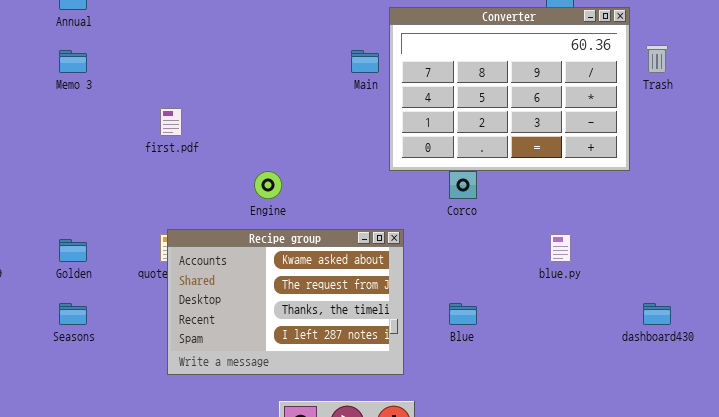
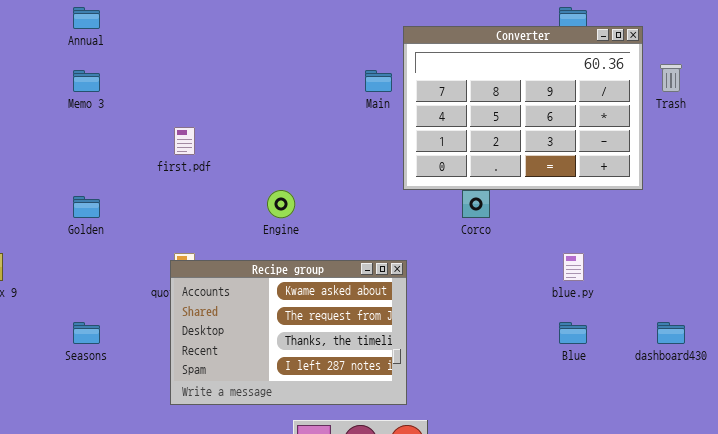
Recipe group: [167,229,404,375] -> [170,260,407,405], moved
Golden: [59,239,87,262] -> [73,196,100,218], moved
Blue: [449,303,477,325] -> [559,322,587,344], moved

